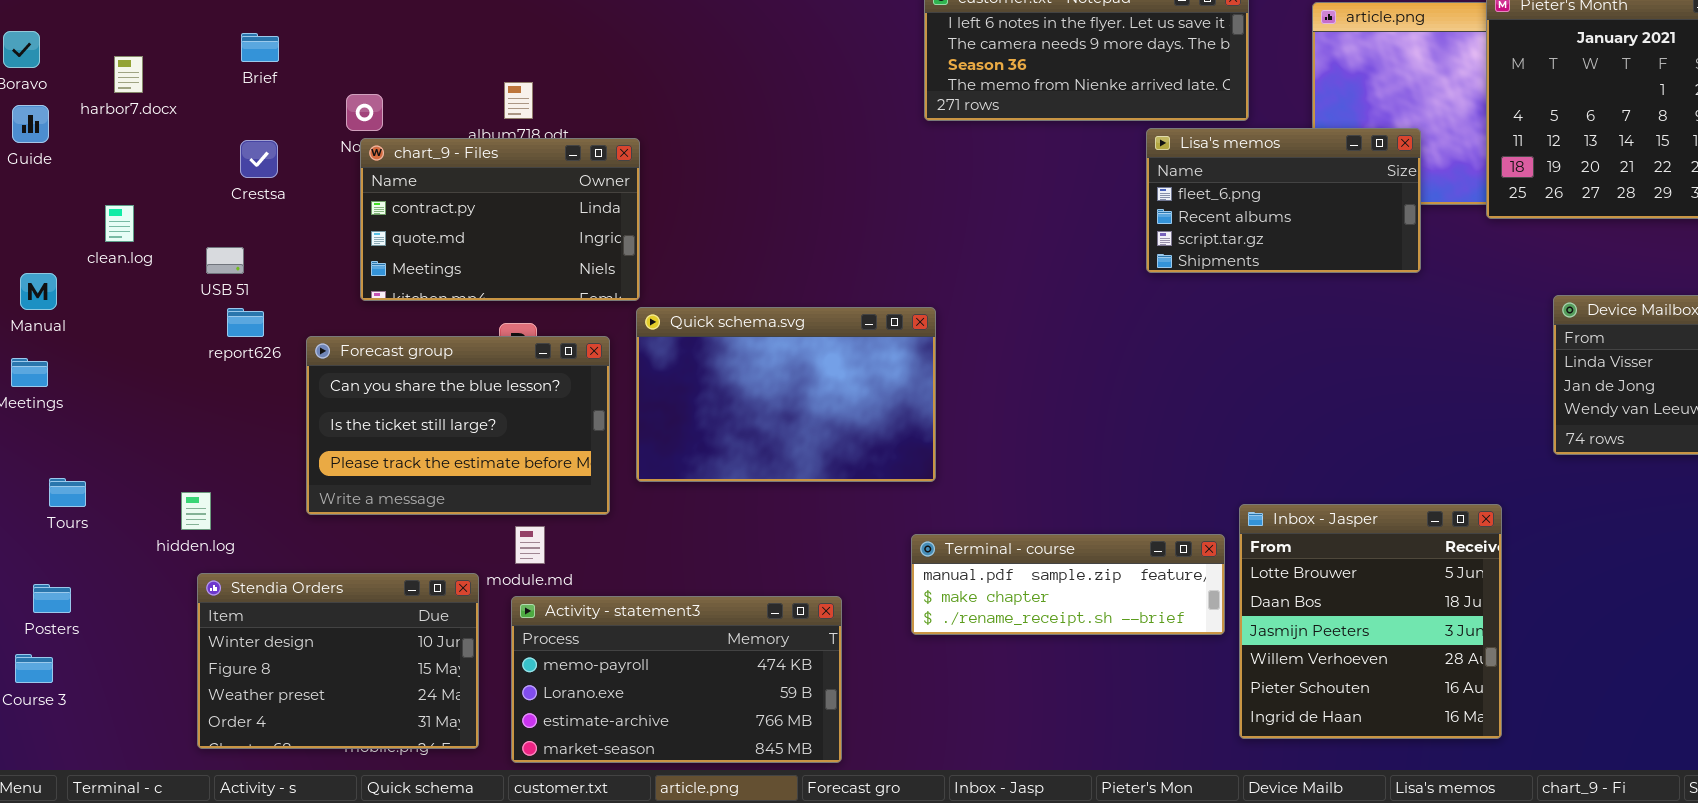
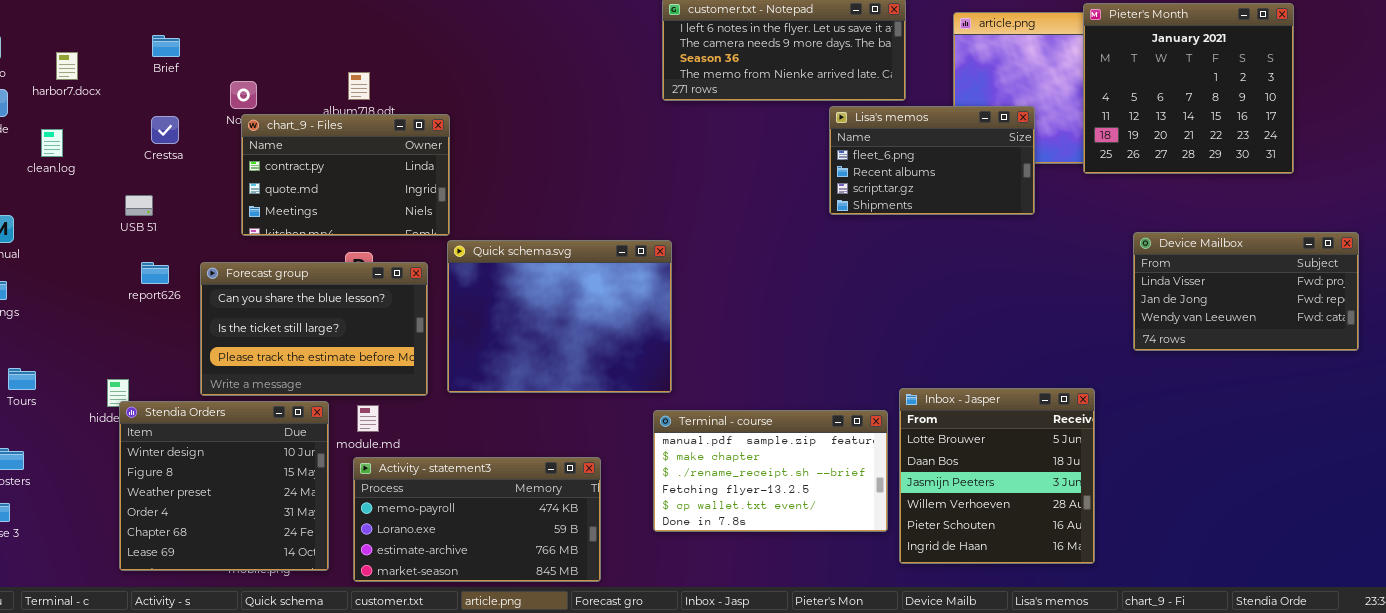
clean.log: [105,205,134,242] -> [41,129,63,157], moved
Quick schema.svg: [636,307,936,482] -> [447,240,672,393], resized
report626: [227,308,264,337] -> [141,262,169,284], moved
Terminal - course: [911,534,1225,635] -> [653,410,888,532], resized
Stendia Orders: [197,573,479,749] -> [119,401,329,571], resized

